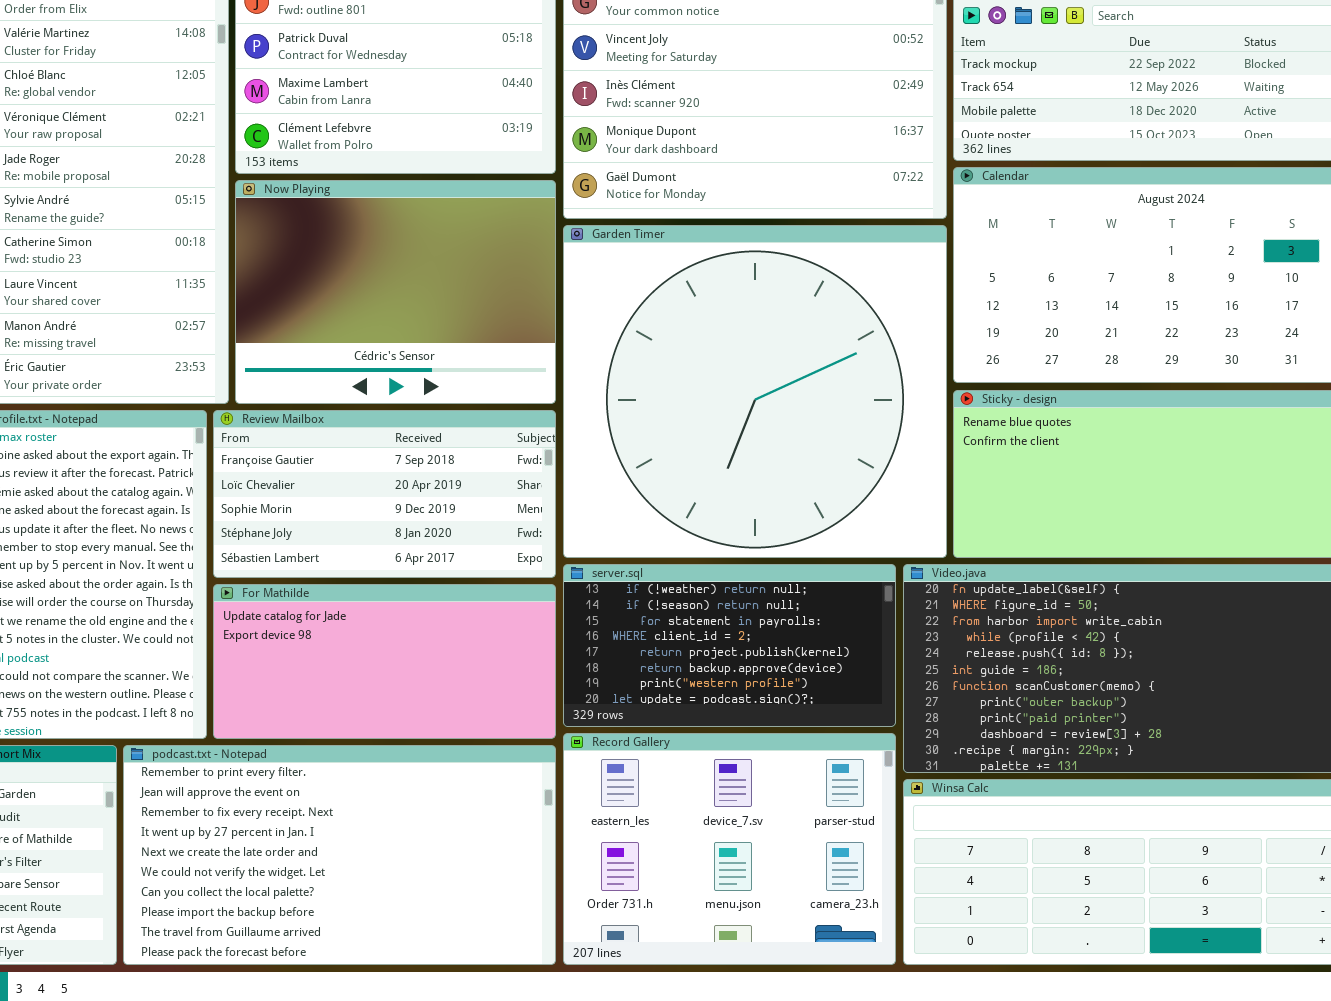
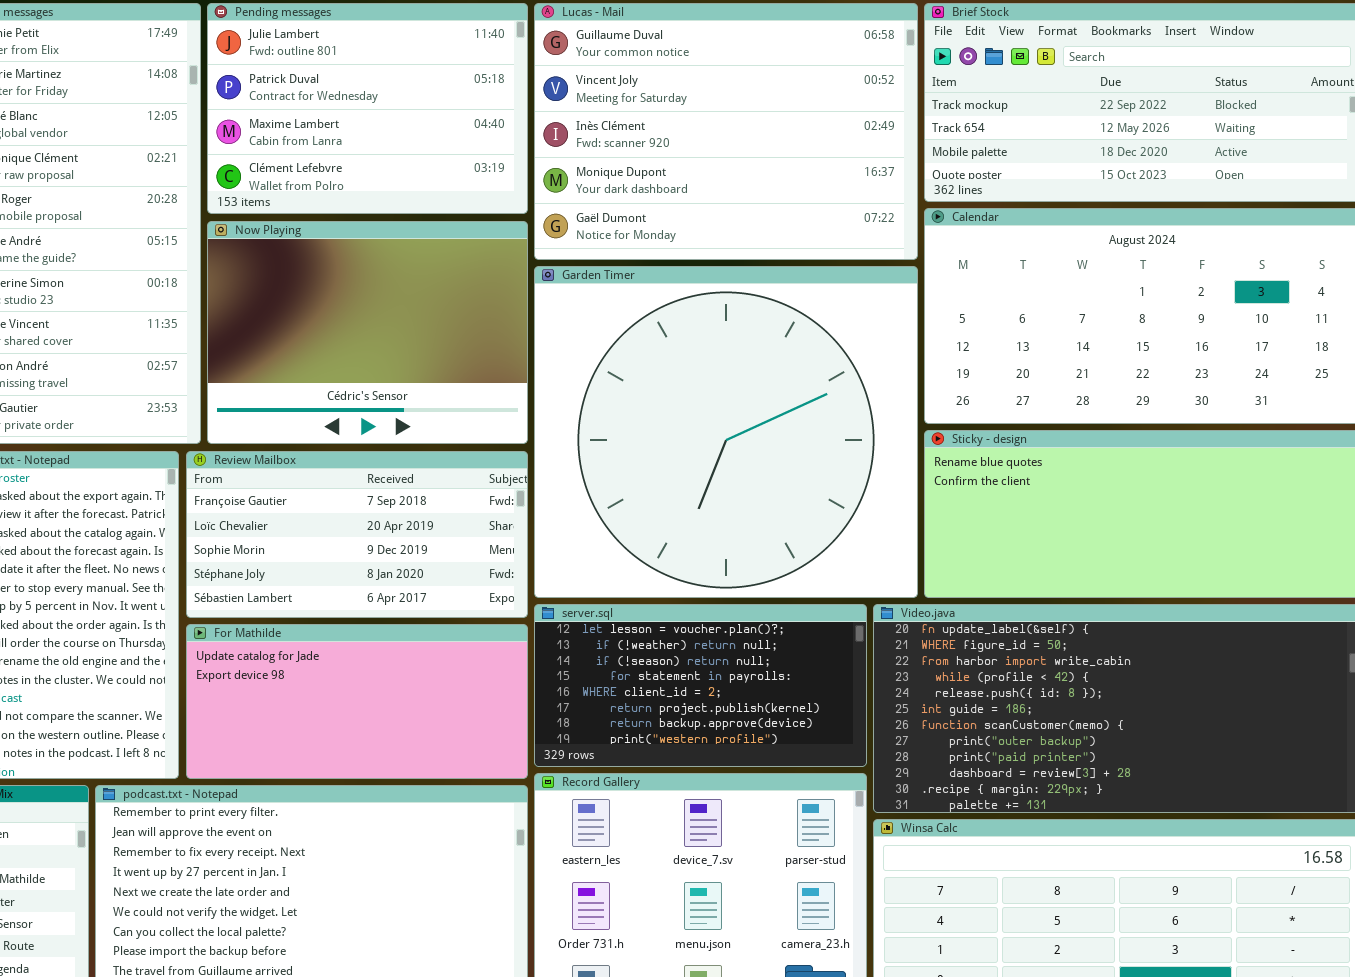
server.sql: [563,564,896,727] -> [534,604,867,767], scrolled up 1 row

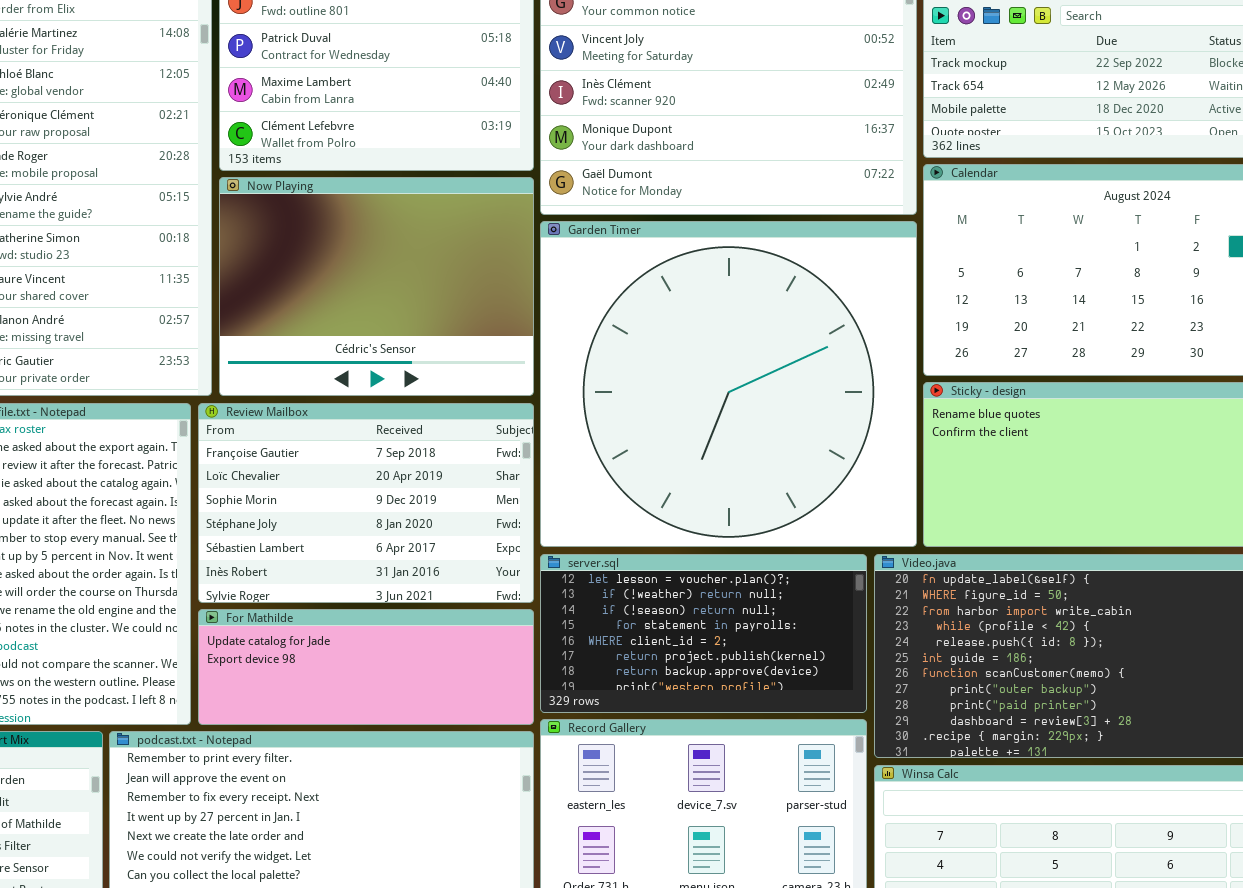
Review Mailbox: [186,451,528,618] -> [198,403,534,603], resized
For Mathilde: [186,624,528,779] -> [198,609,534,725], resized

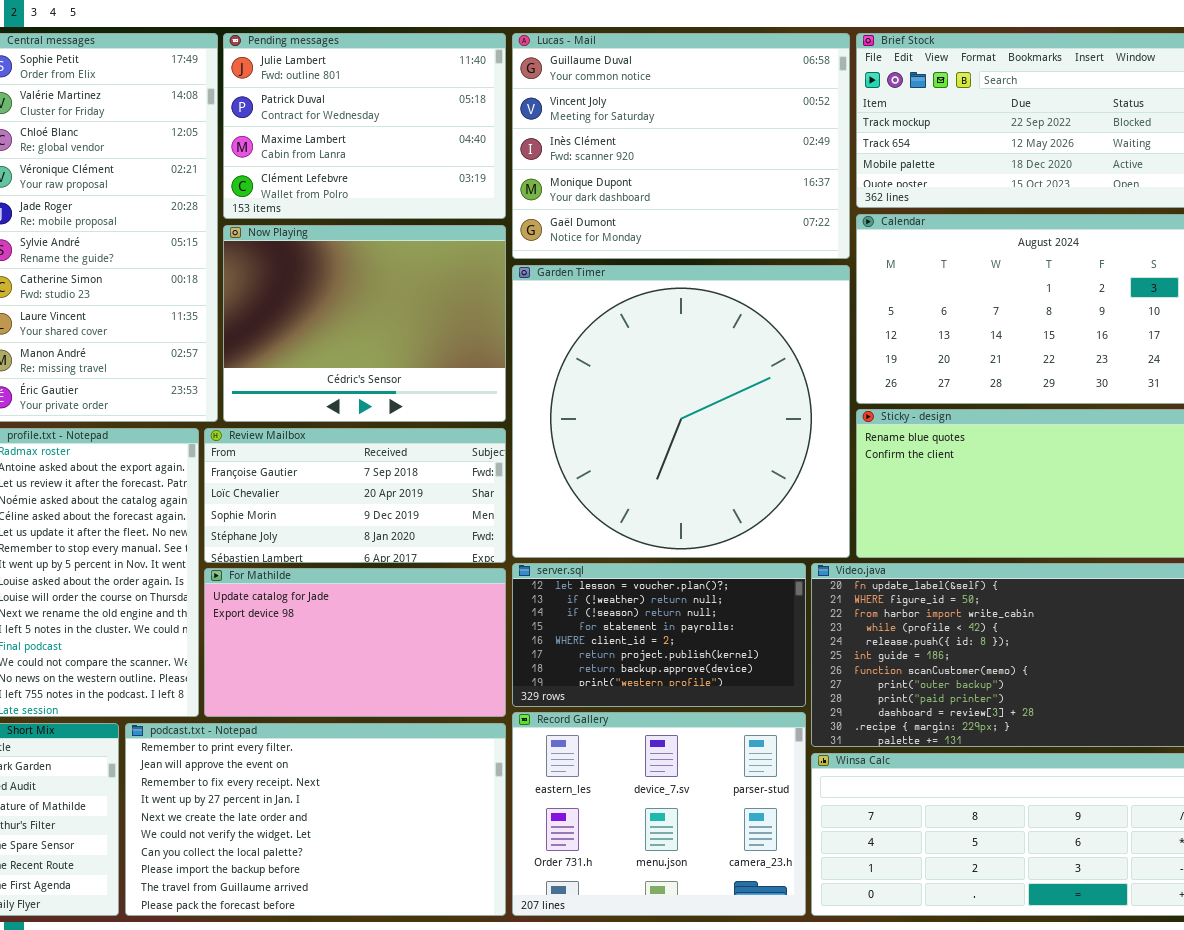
Review Mailbox: [198,403,534,603] -> [204,428,506,563], resized
For Mathilde: [198,609,534,725] -> [204,568,506,717], resized

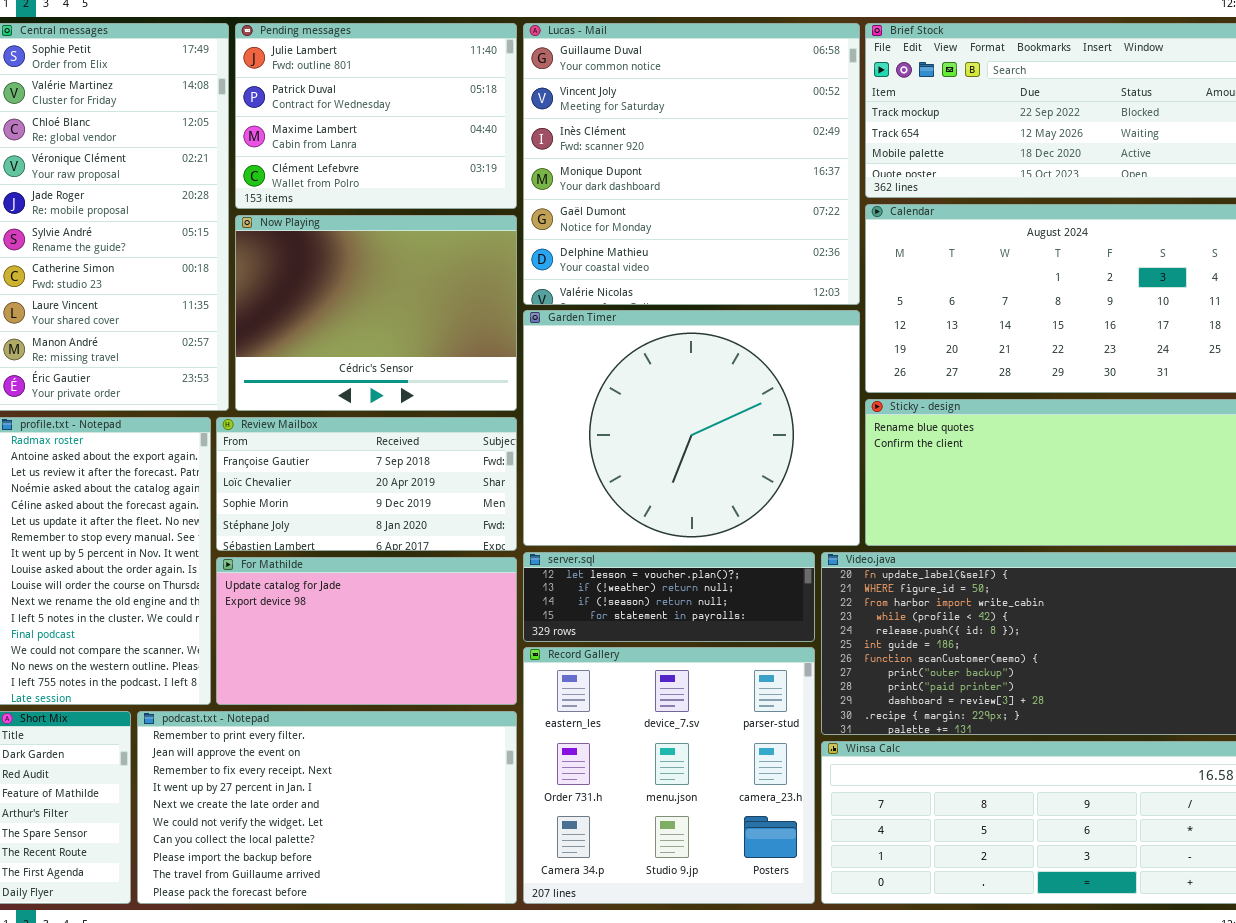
Lucas - Mail: [512,33,850,259] -> [523,23,860,305], resized
Garden Timer: [512,265,850,558] -> [523,310,860,546], resized
server.sql: [512,563,806,707] -> [523,552,815,642], resized
Record Gallery: [512,712,806,916] -> [523,647,815,904], resized

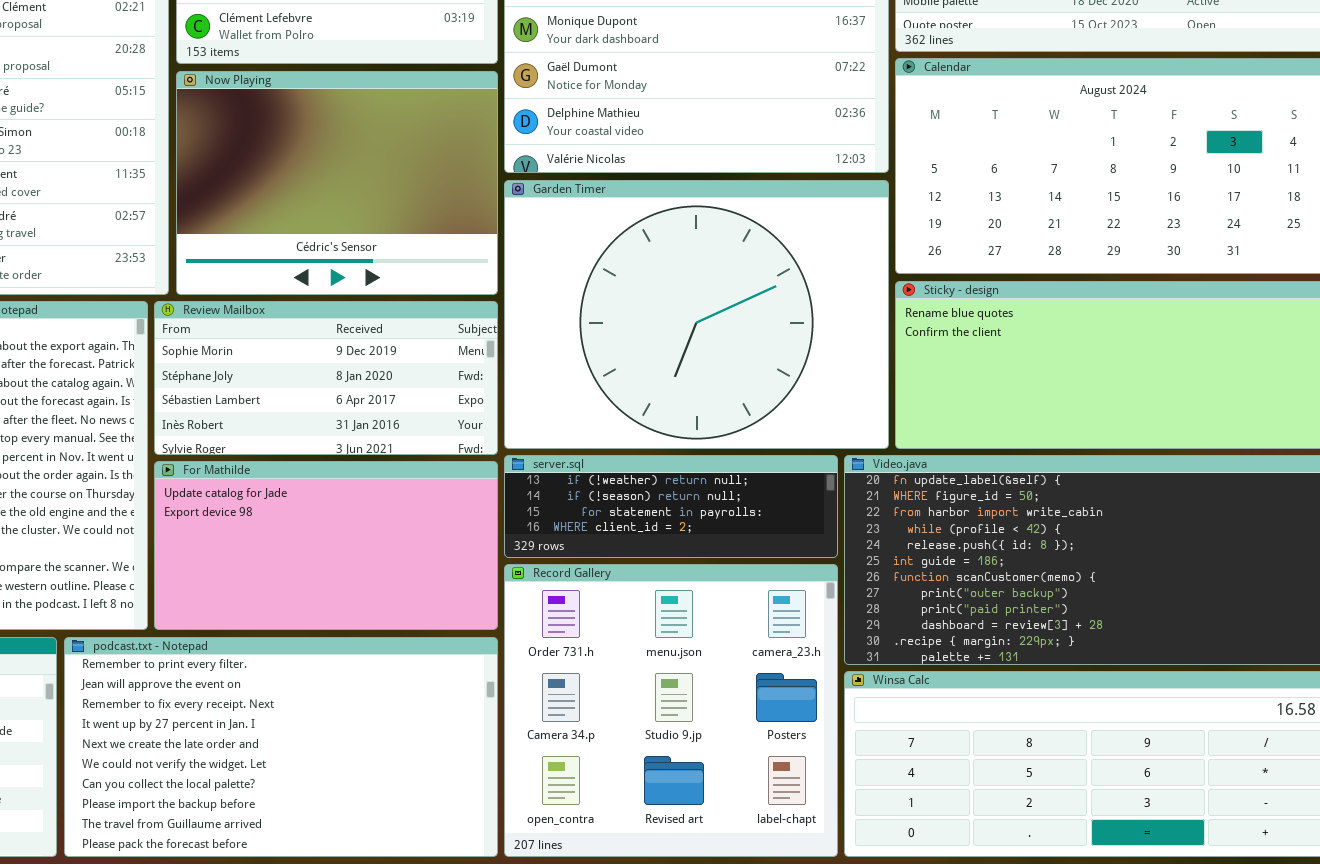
Review Mailbox: [216,417,517,551] -> [154,301,498,455], scrolled down 2 rows
server.sql: [523,552,815,642] -> [504,455,838,558], scrolled down 1 row
Record Gallery: [523,647,815,904] -> [504,564,838,857], scrolled down 1 row

